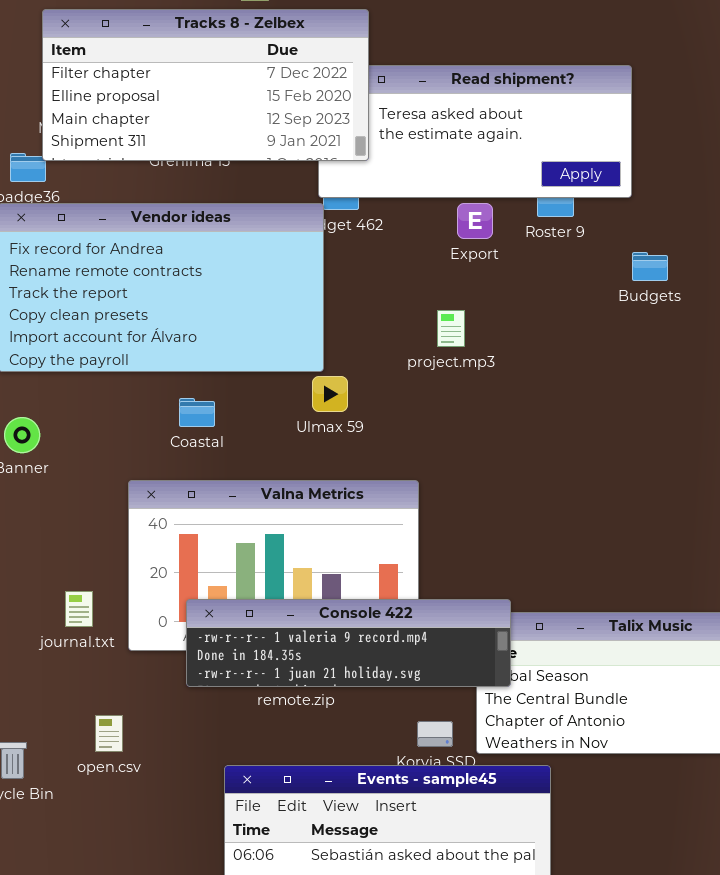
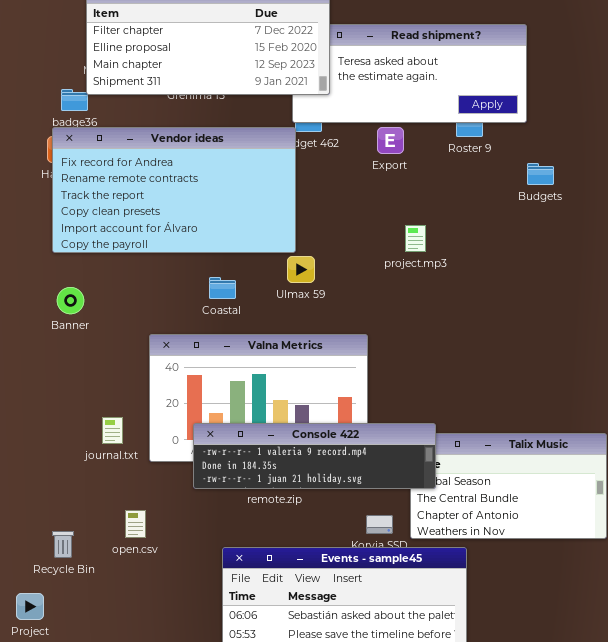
Export: [457,203,493,239] -> [377,127,404,154], moved
project.mp3: [437,310,465,347] -> [405,225,426,252], moved
Coastal: [179,398,215,427] -> [209,277,236,299], moved

